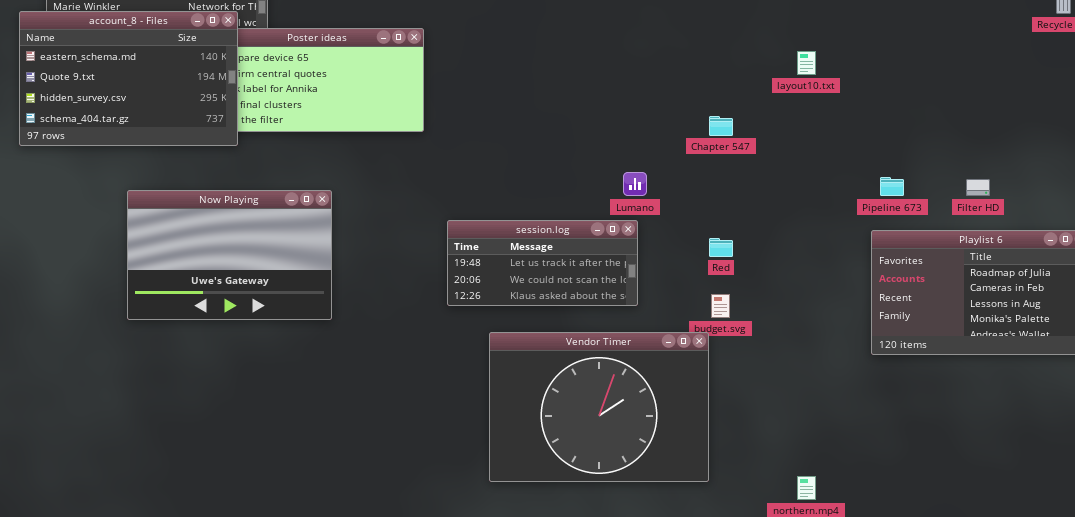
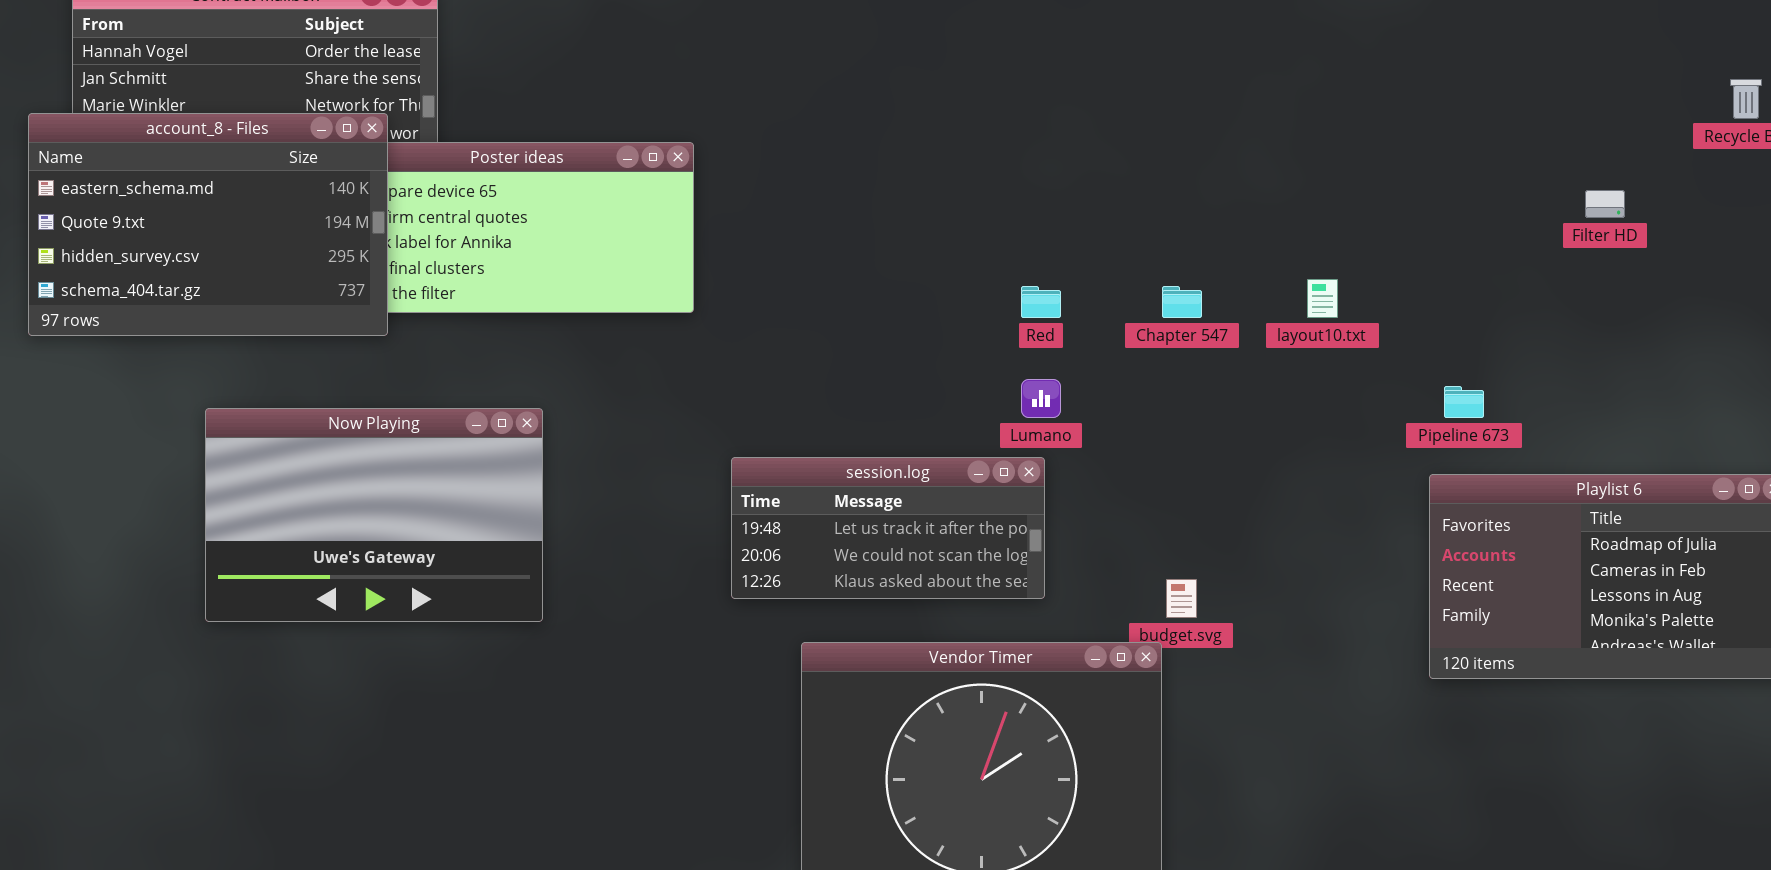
layout10.txt: [797,51,816,75] -> [1307,279,1338,318], moved
Filter HD: [966,179,990,196] -> [1585,190,1625,218], moved
Red: [709,238,733,257] -> [1021,286,1061,318], moved

